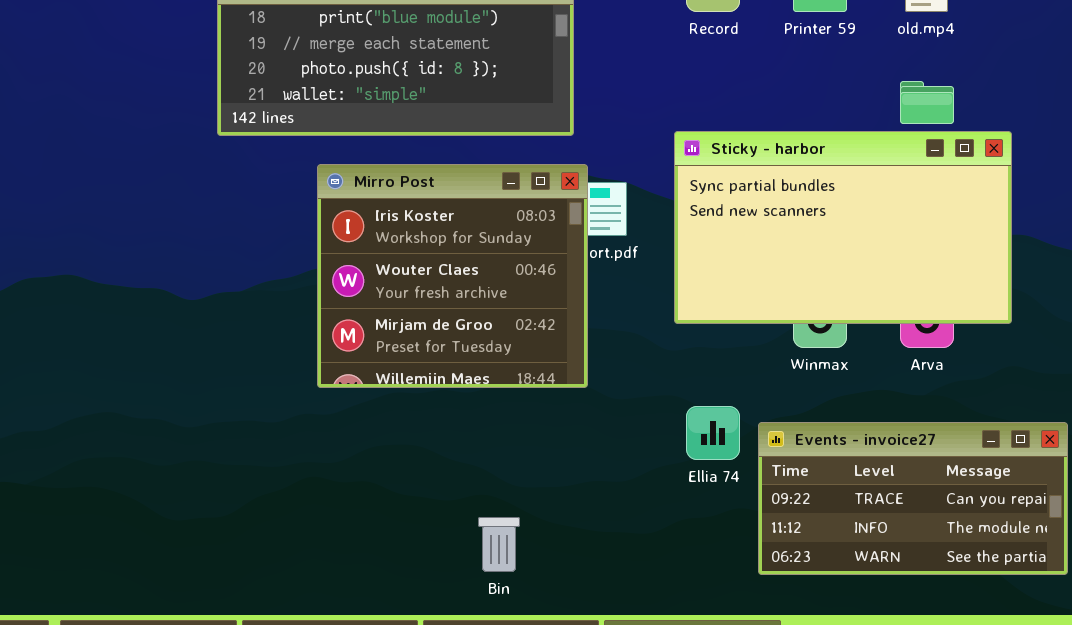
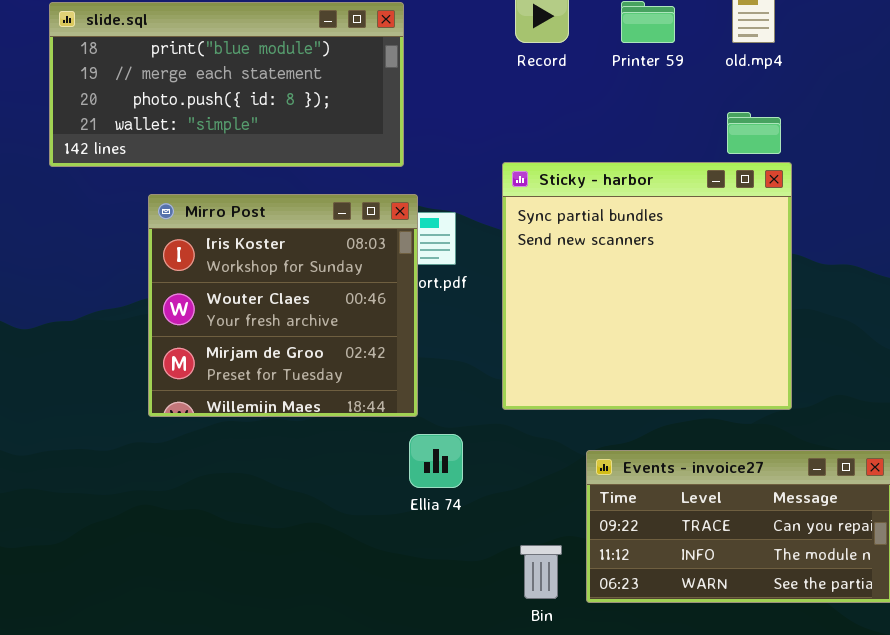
Sticky - harbor: [674,131,1012,324] -> [502,162,792,410], resized
Ellia 74: [686,406,740,460] -> [409,434,463,488], moved
Bin: [478,517,520,572] -> [520,545,562,599], moved

